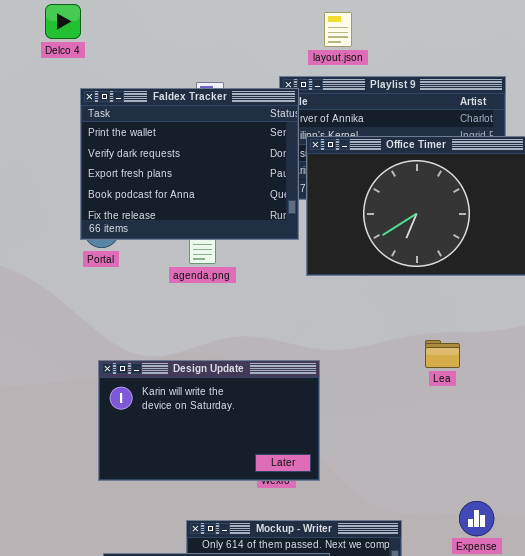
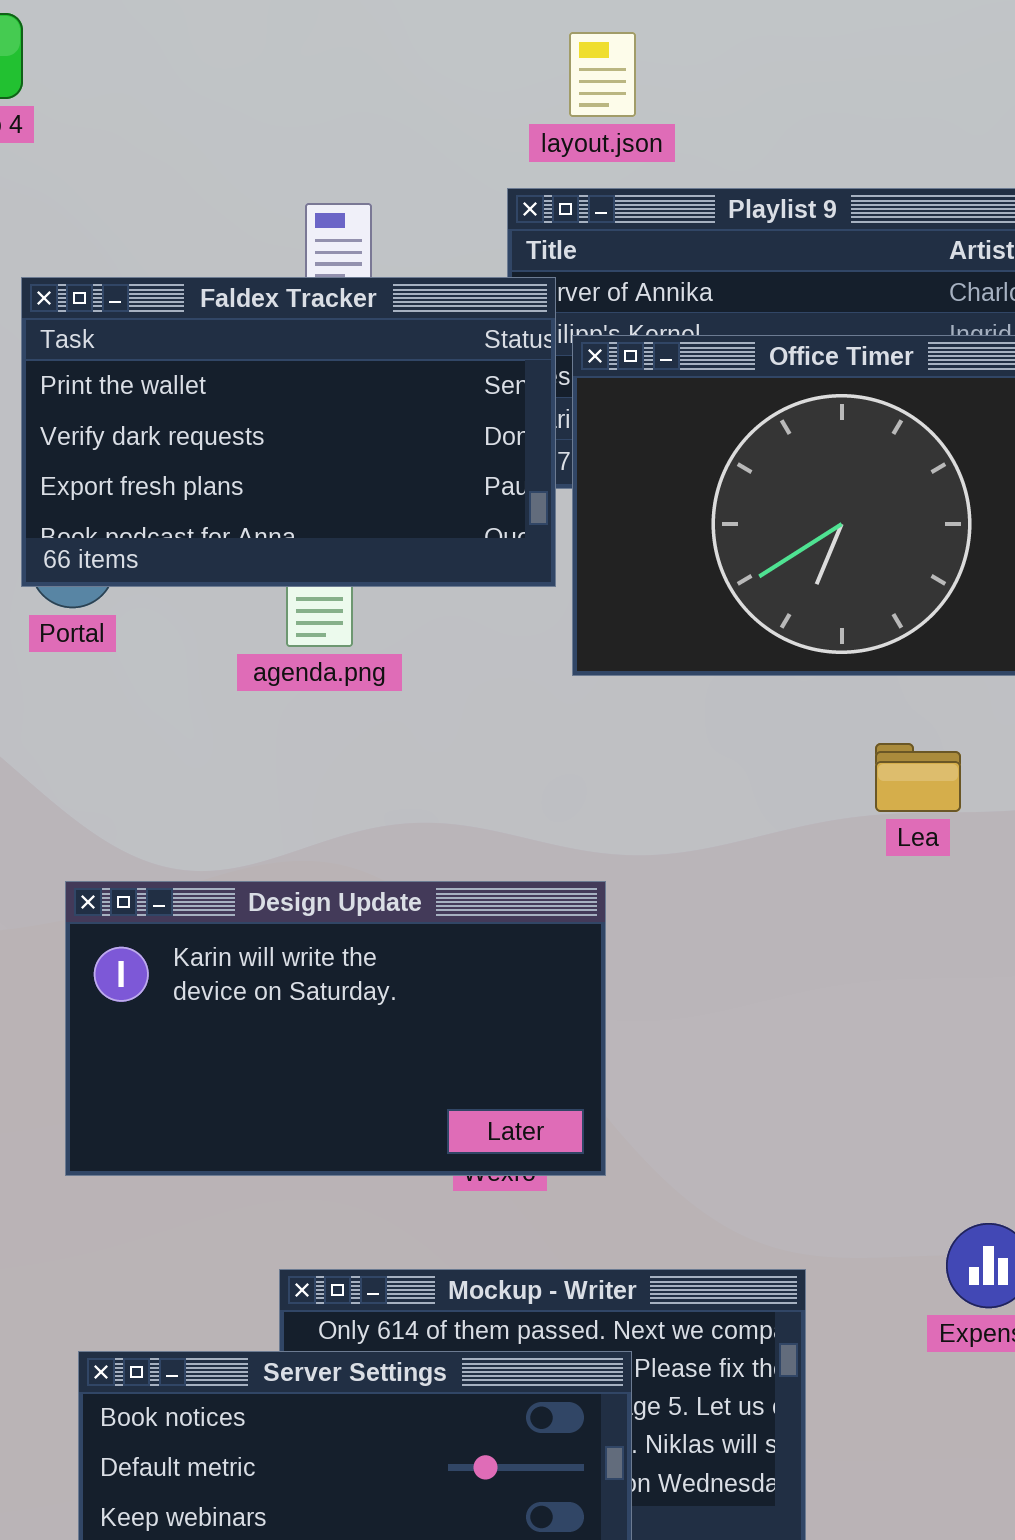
layout.json: [324,12,352,47] -> [569,32,636,117], moved
Faldex Tracker: [80,88,299,240] -> [21,277,556,587], resized
Lea: [425,340,460,368] -> [875,743,961,812], moved

